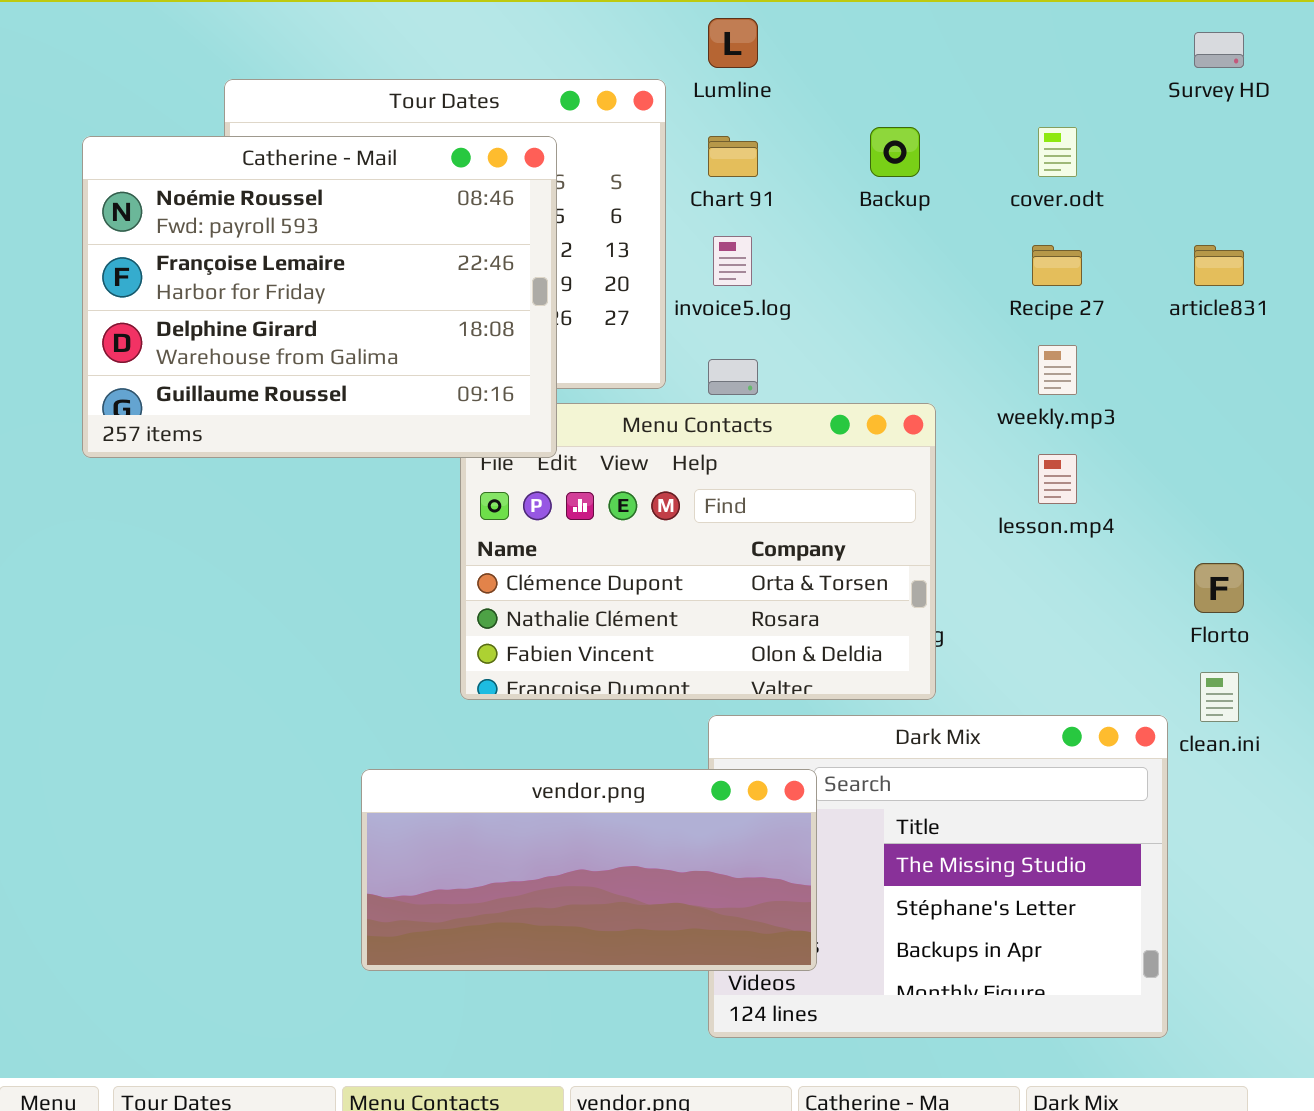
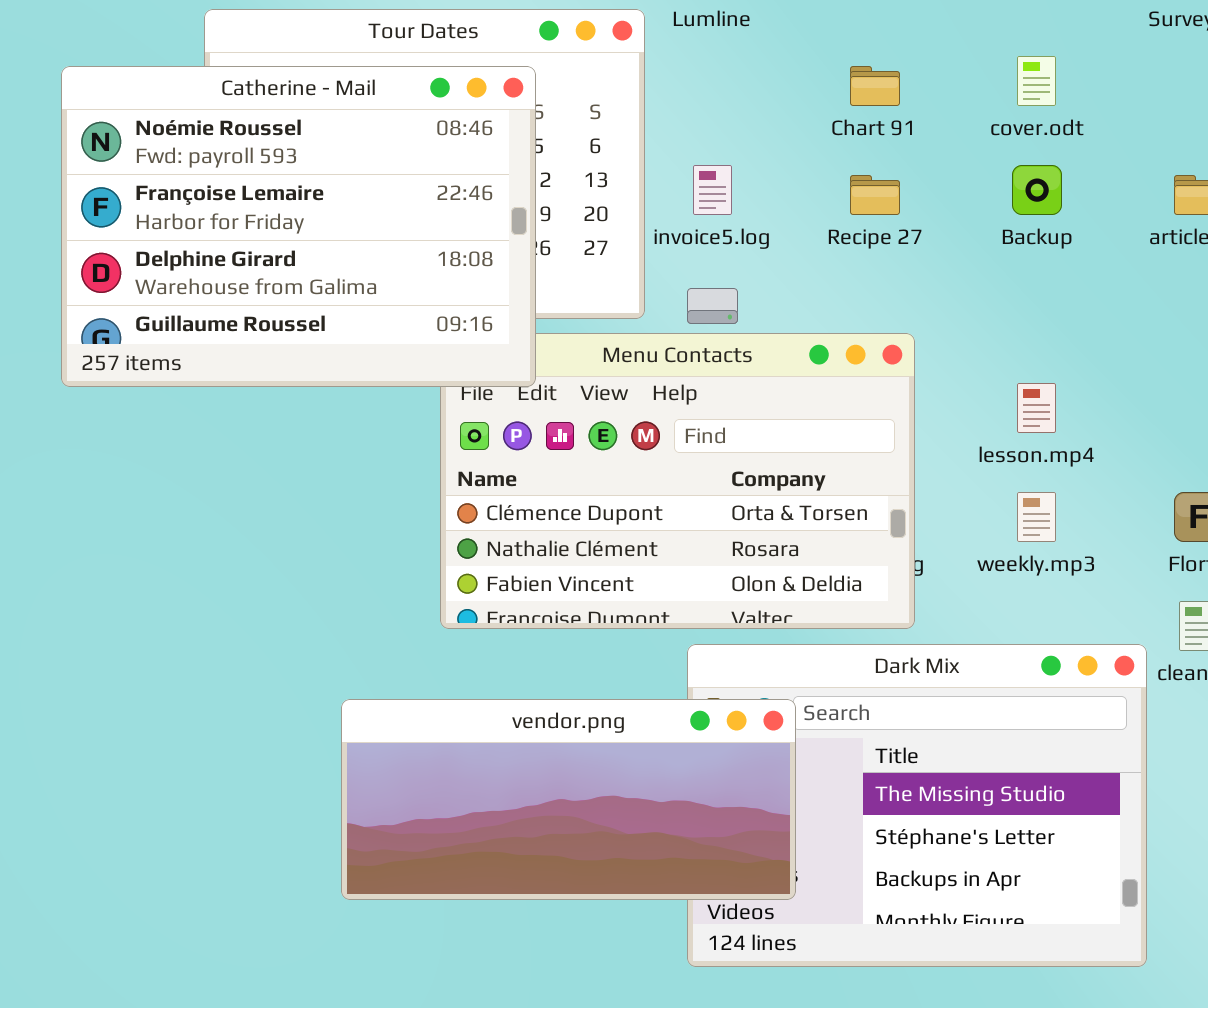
Backup: [870,127,920,177] -> [1012,165,1062,215], moved
Chart 91: [708,136,758,177] -> [850,66,900,106], moved
Recipe 27: [1032,245,1082,286] -> [850,175,900,215], moved
weekly.mp3: [1038,345,1077,395] -> [1017,492,1056,542], moved

